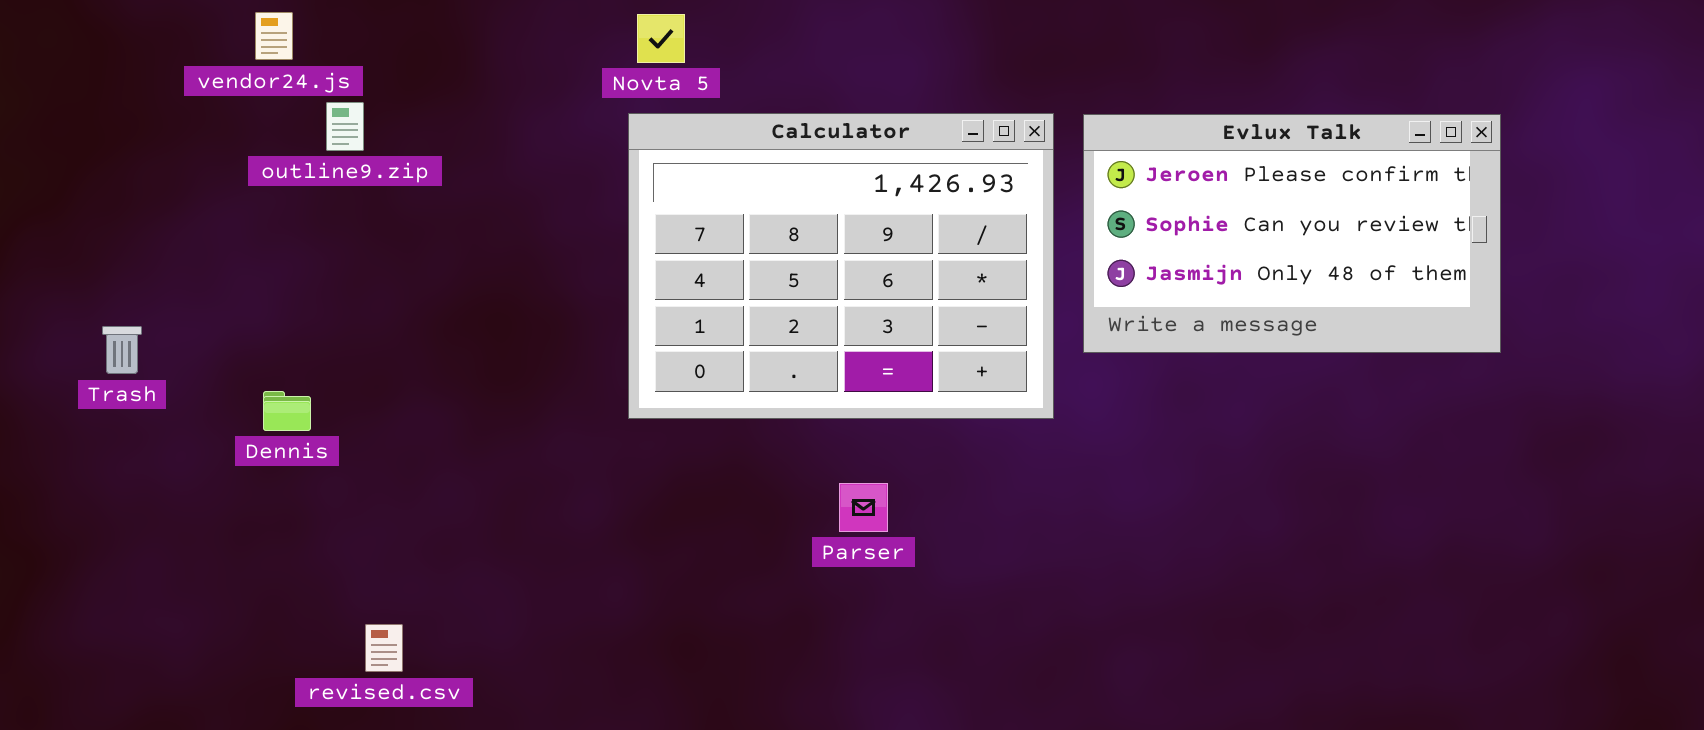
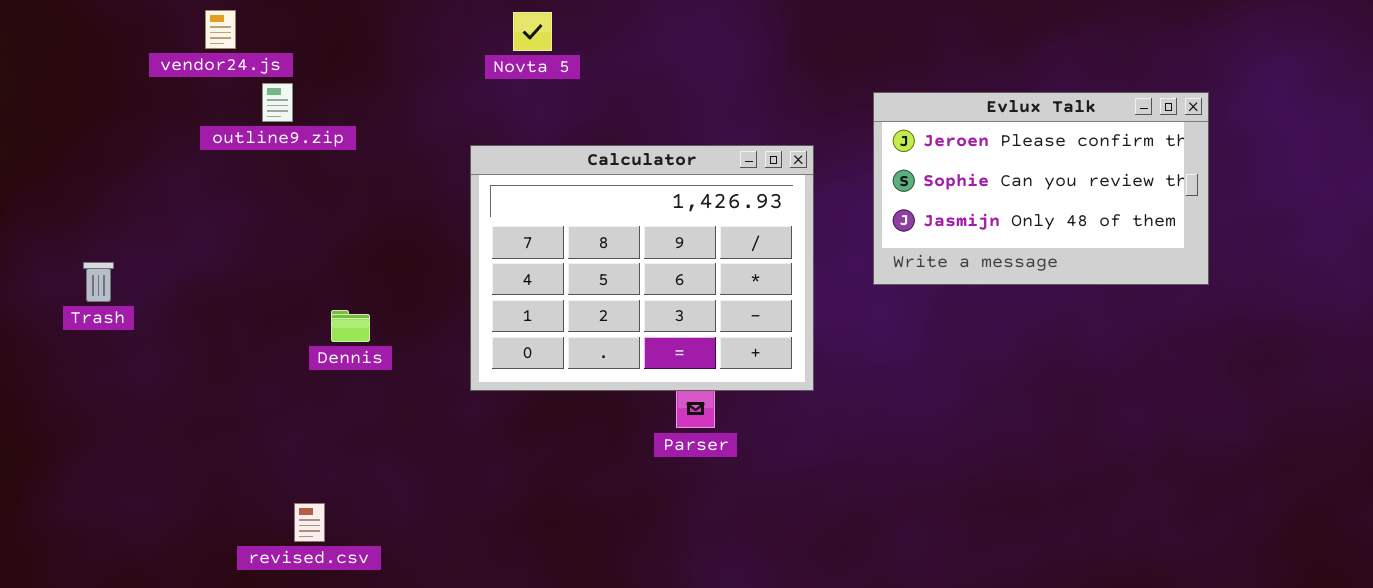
Calculator: [628,113,1054,419] -> [470,145,814,391], moved
Dennis: [263,391,311,431] -> [331,310,370,342], moved

